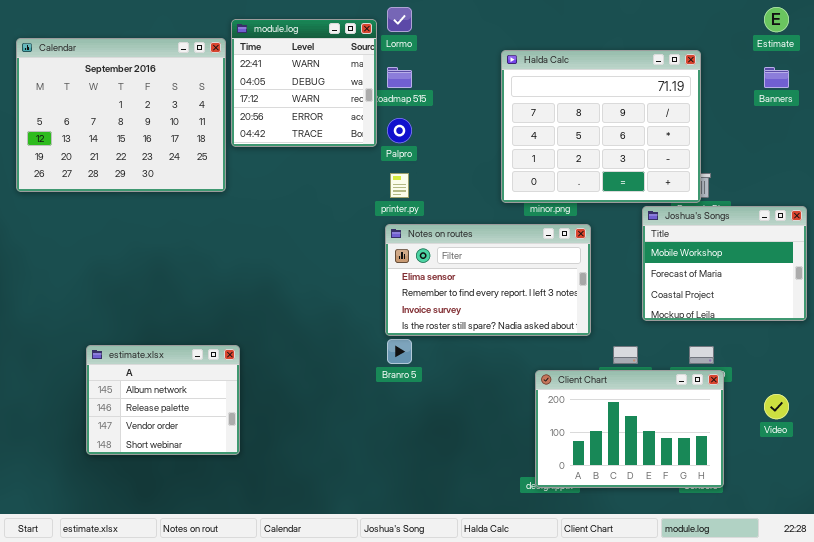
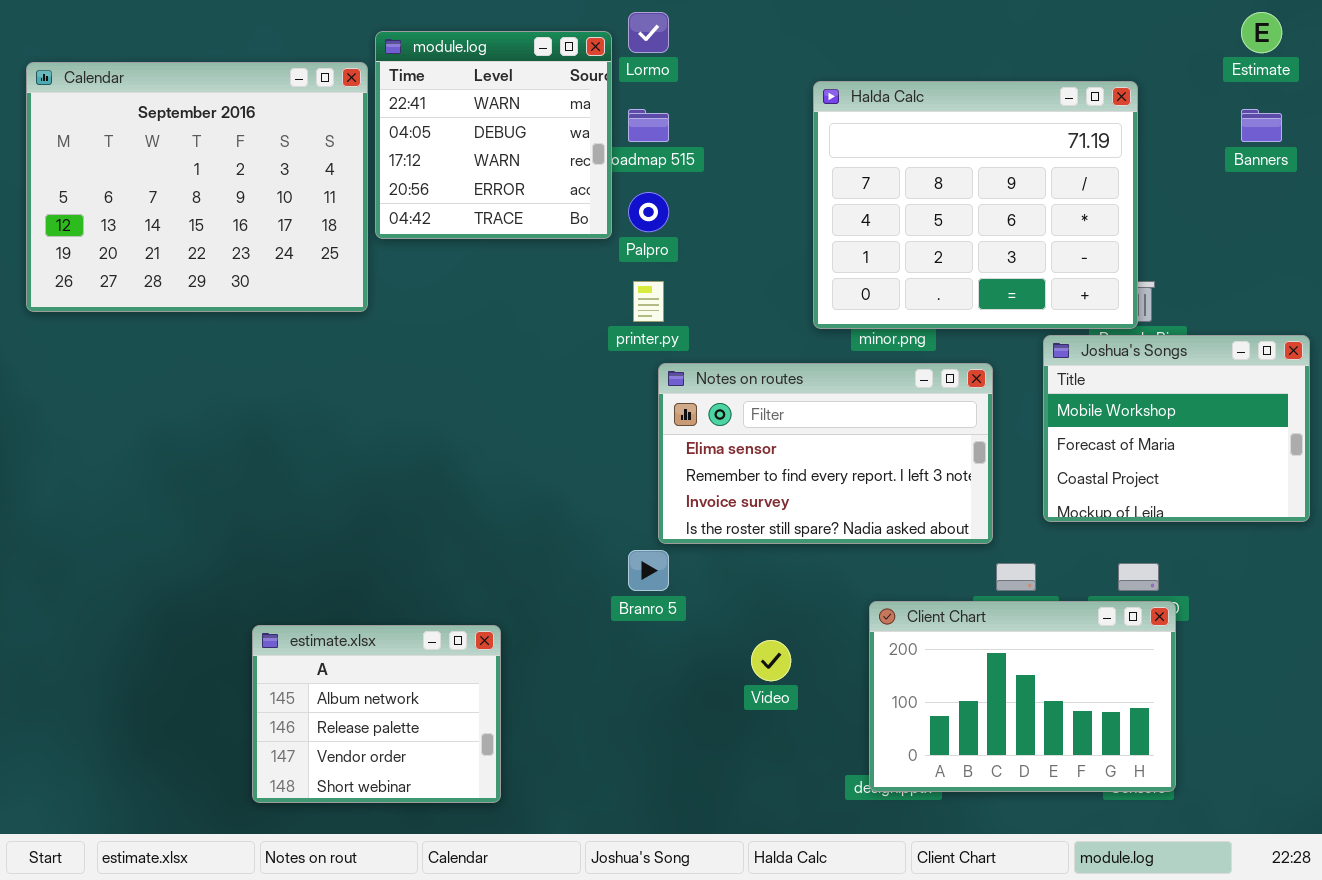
Notes on routes: [385,224,591,336] -> [658,363,993,544], moved
estimate.xlsx: [86,345,240,455] -> [252,625,501,803], moved
Video: [764,394,789,419] -> [751,640,791,681], moved

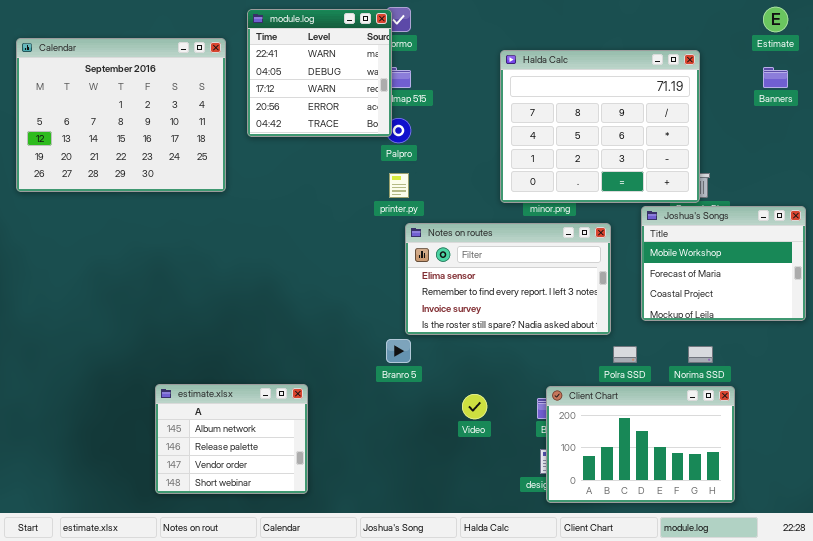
module.log: [375,31,612,239] -> [247,9,392,137], moved
Client Chart: [869,601,1176,792] -> [546,386,735,503], moved

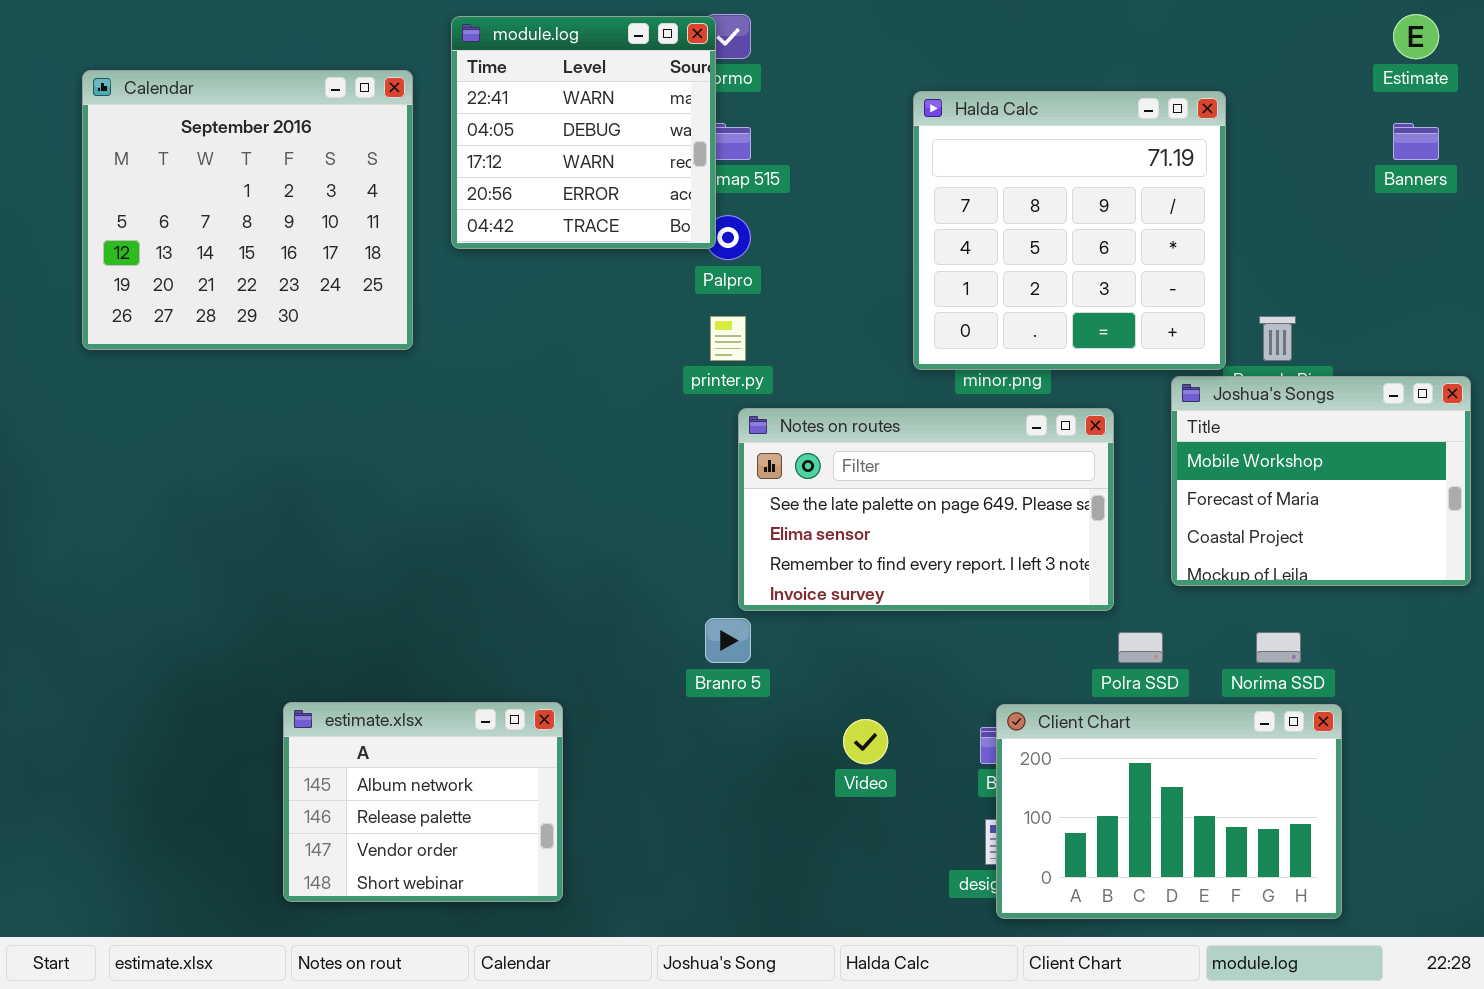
Calendar: [16,38,226,192] -> [82,70,413,350], resized
Halda Calc: [500,50,700,203] -> [913,91,1226,370], resized
Notes on routes: [405,223,611,335] -> [738,408,1114,611], scrolled up 1 row

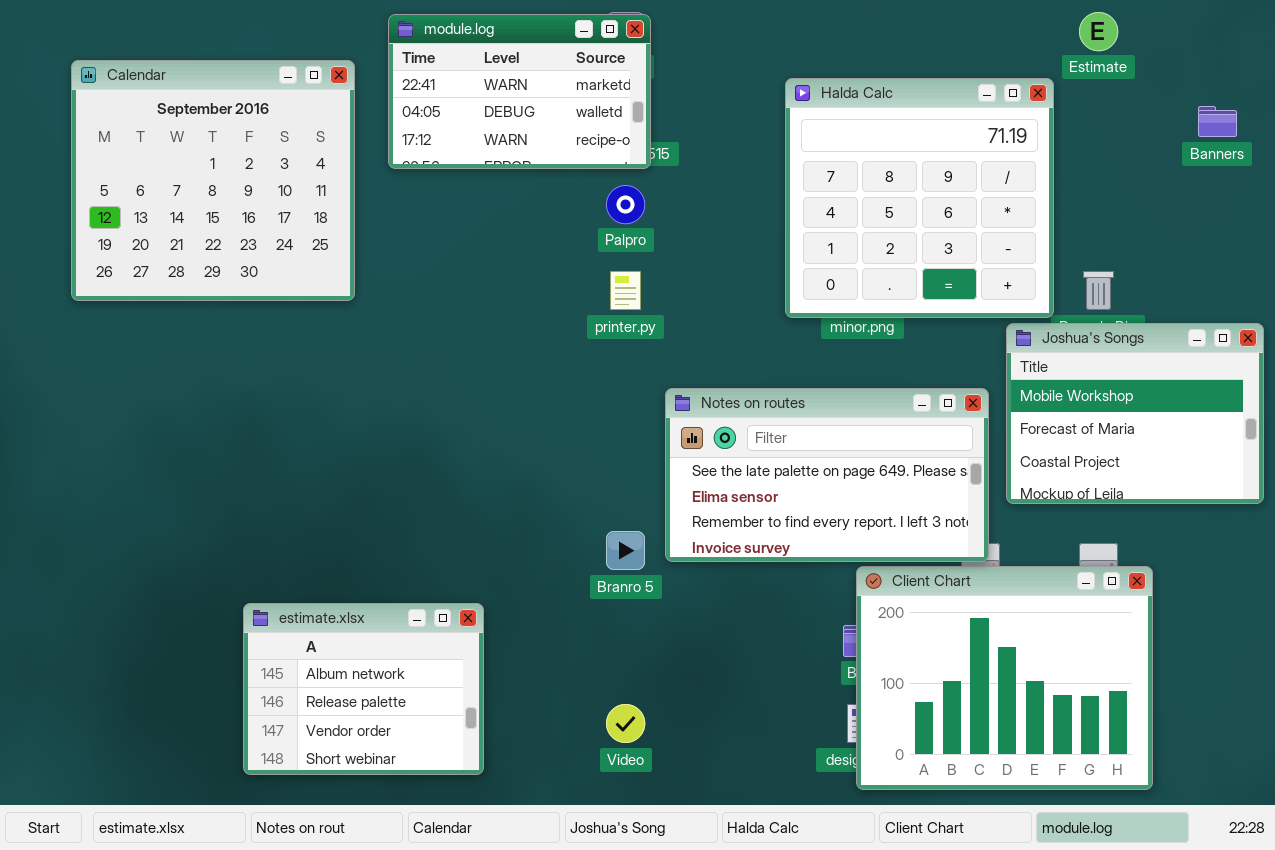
Estimate: [1393,14,1439,59] -> [1079,12,1118,51], moved
module.log: [451,16,716,249] -> [388,14,651,169], resized
Notes on routes: [738,408,1114,611] -> [665,388,989,562], moved
Client Chart: [996,704,1342,919] -> [856,566,1153,790], resized
Video: [843,719,888,764] -> [606,704,645,743], moved

